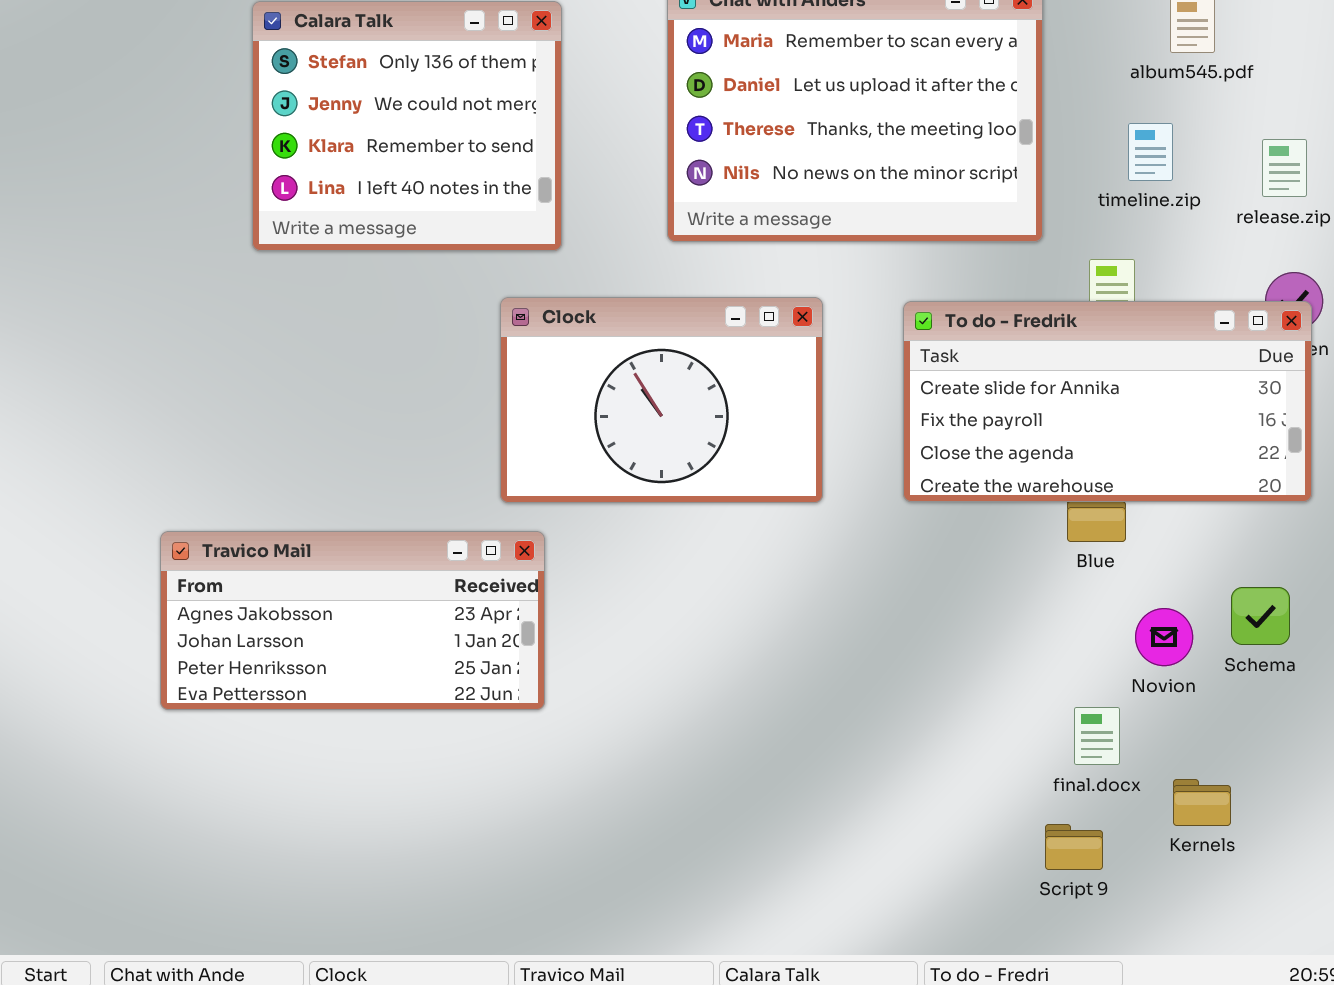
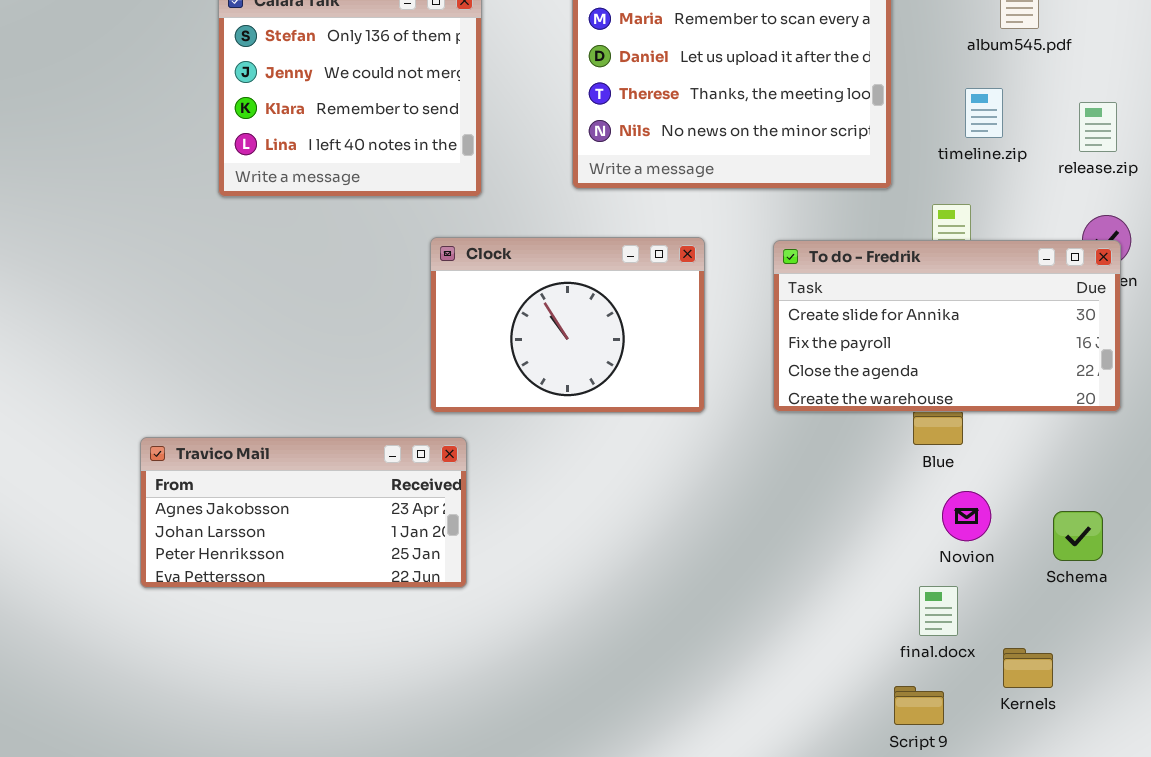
Schema: [1231,587,1290,645] -> [1053,511,1103,561], moved
Novion: [1135,608,1193,666] -> [942,491,991,541], moved

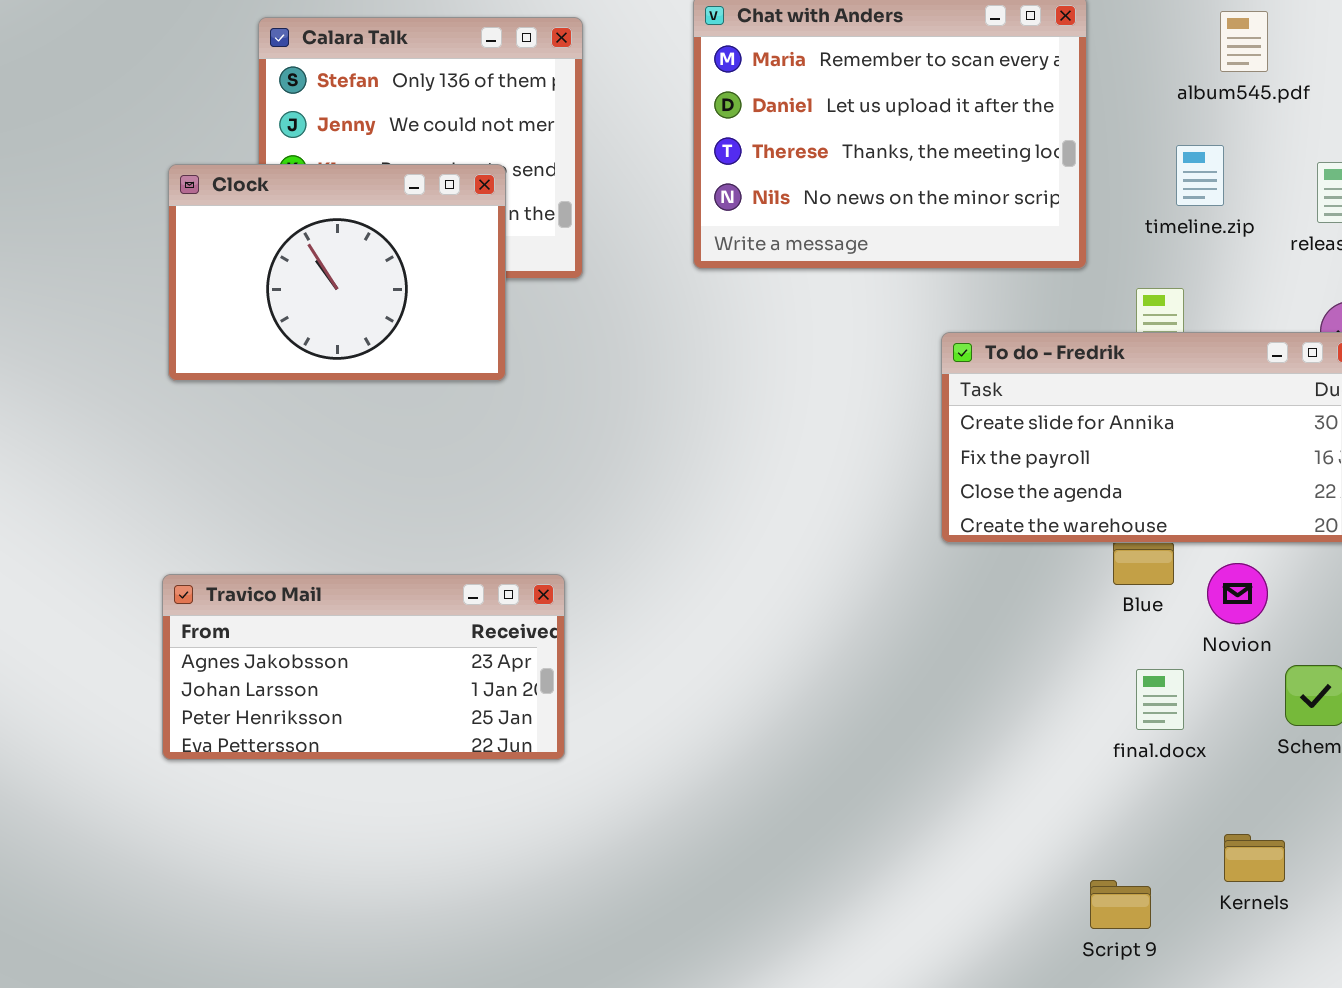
Clock: [430,237,705,413] -> [168,164,506,381], moved
Novion: [942,491,991,541] -> [1207,563,1268,624], moved
final.docx: [919,586,958,636] -> [1136,669,1184,730], moved

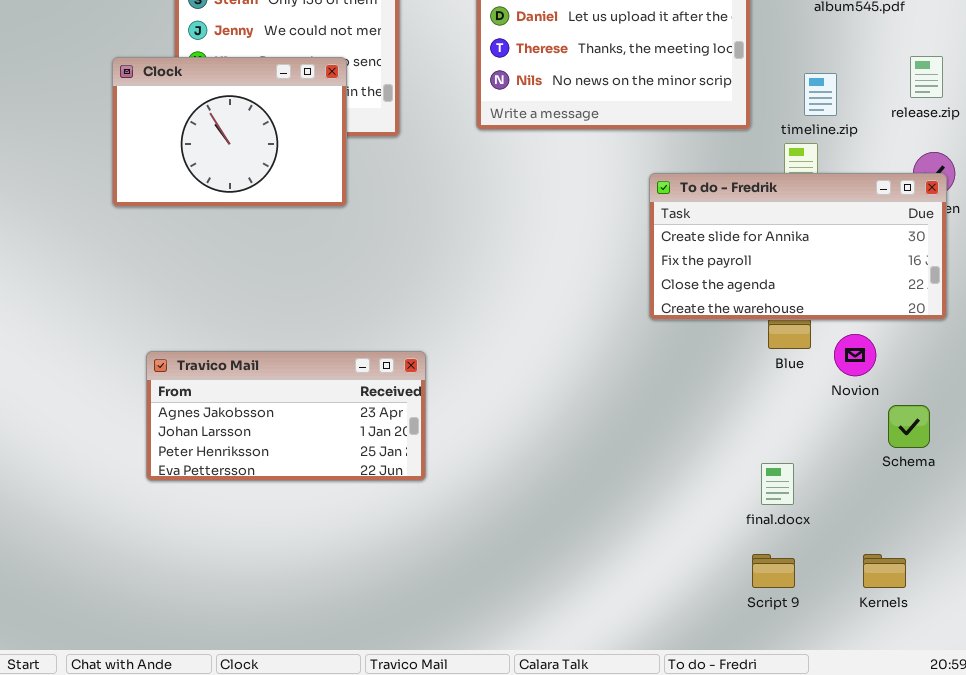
timeline.zip: [1176,145,1224,206] -> [804,73,837,116], moved
Travico Mail: [162,574,565,760] -> [146,351,426,481], moved
final.docx: [1136,669,1184,730] -> [761,463,794,505], moved
Kernels: [1224,834,1285,882] -> [863,554,906,588], moved

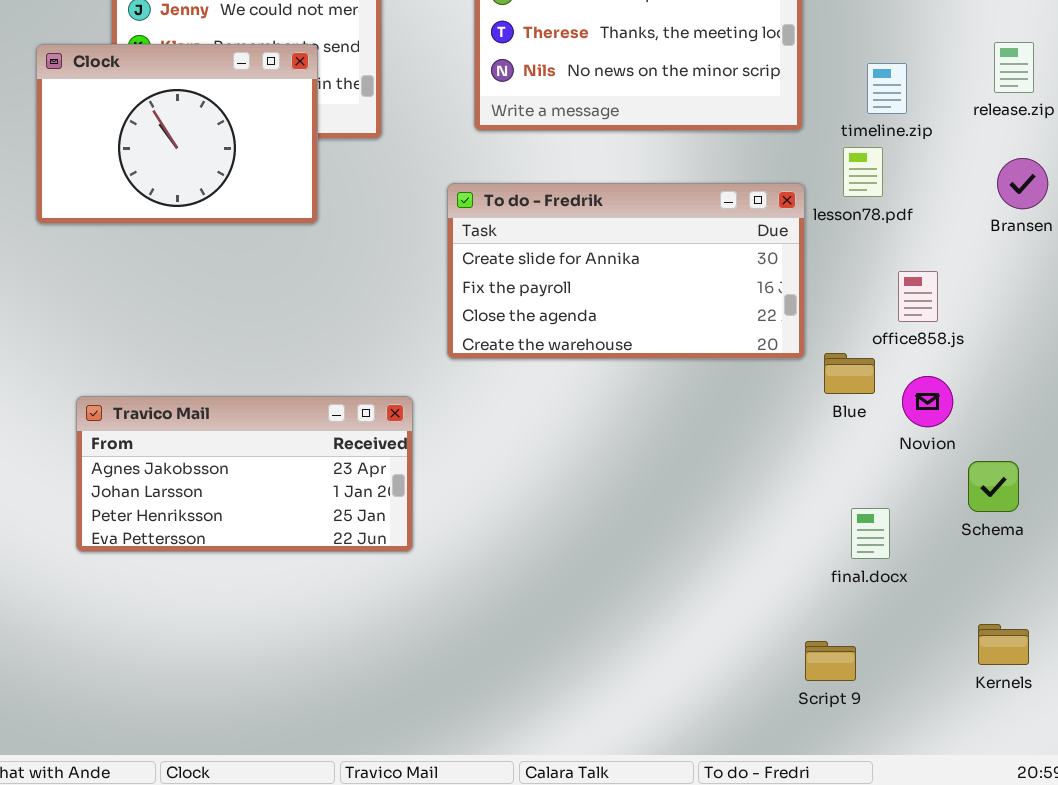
To do - Fredrik: [649,173,947,320] -> [447,183,805,359], moved
final.docx: [761,463,794,505] -> [851,508,890,559], moved
Kernels: [863,554,906,588] -> [978,624,1029,665], moved

